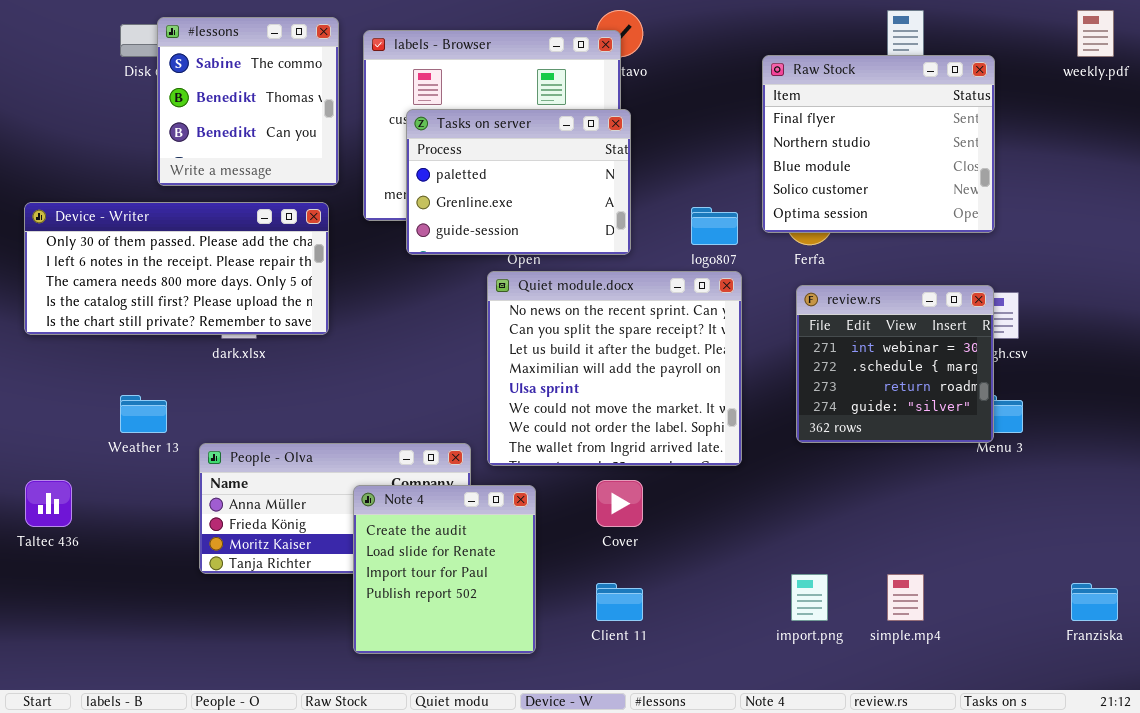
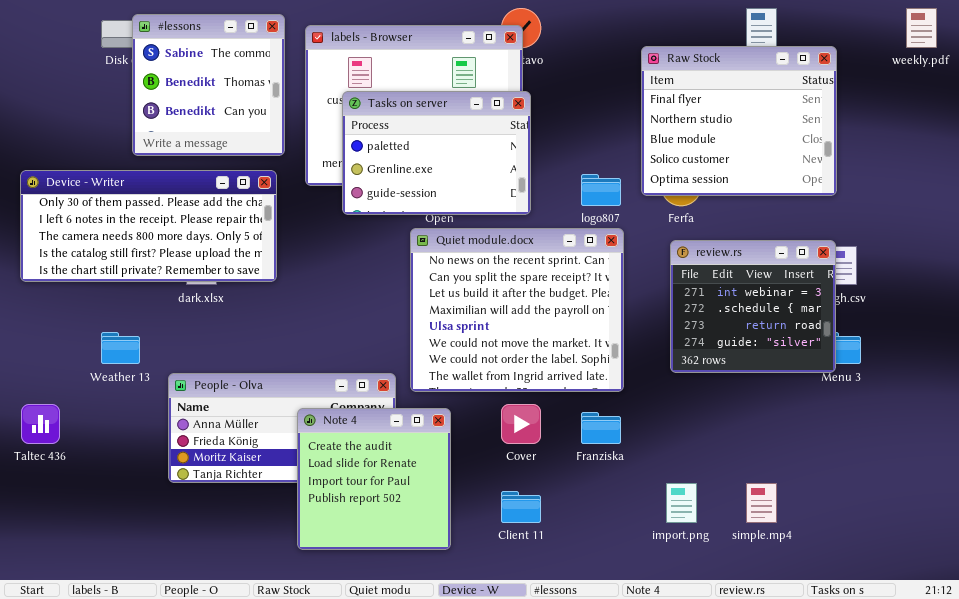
Franziska: [1071,583,1118,621] -> [581,412,621,444], moved

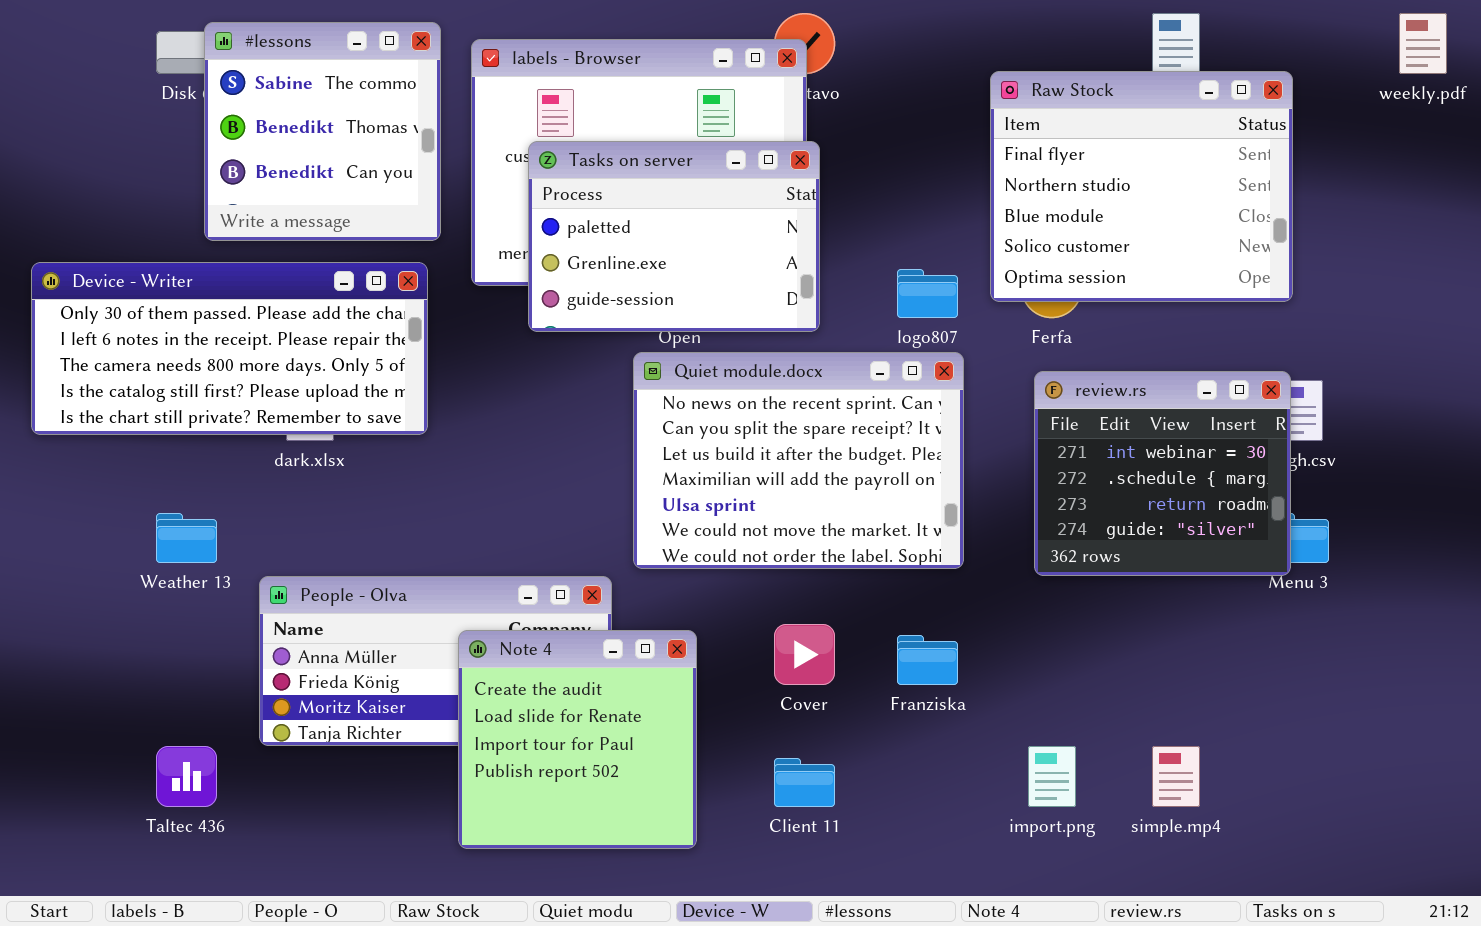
Quiet module.docx: [410,228,624,392] -> [633,352,964,569], resized
Taltec 436: [21,404,60,444] -> [156,746,217,807], moved

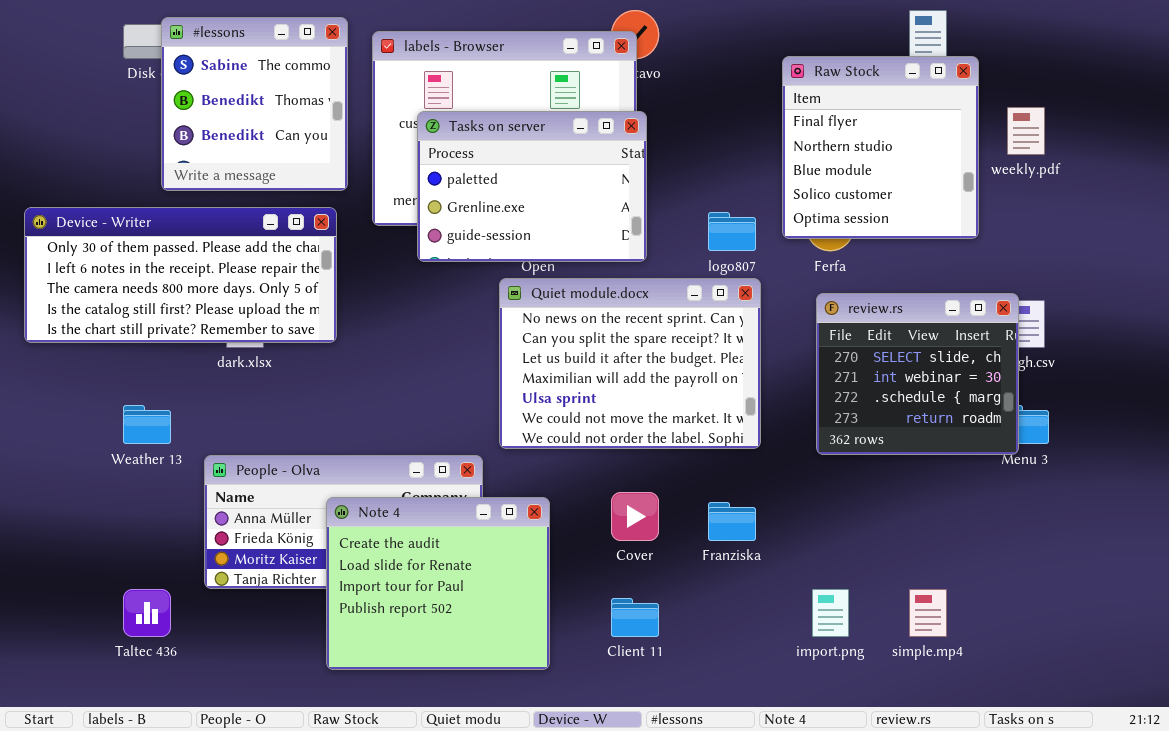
weekly.pdf: [1399,13,1447,74] -> [1007,107,1045,155], moved
Raw Stock: [990,71,1293,302] -> [782,56,979,239], resized
review.rs: [1034,371,1291,576] -> [816,293,1019,455], scrolled up 1 row
Note 4: [458,630,697,849] -> [326,497,550,670], resized

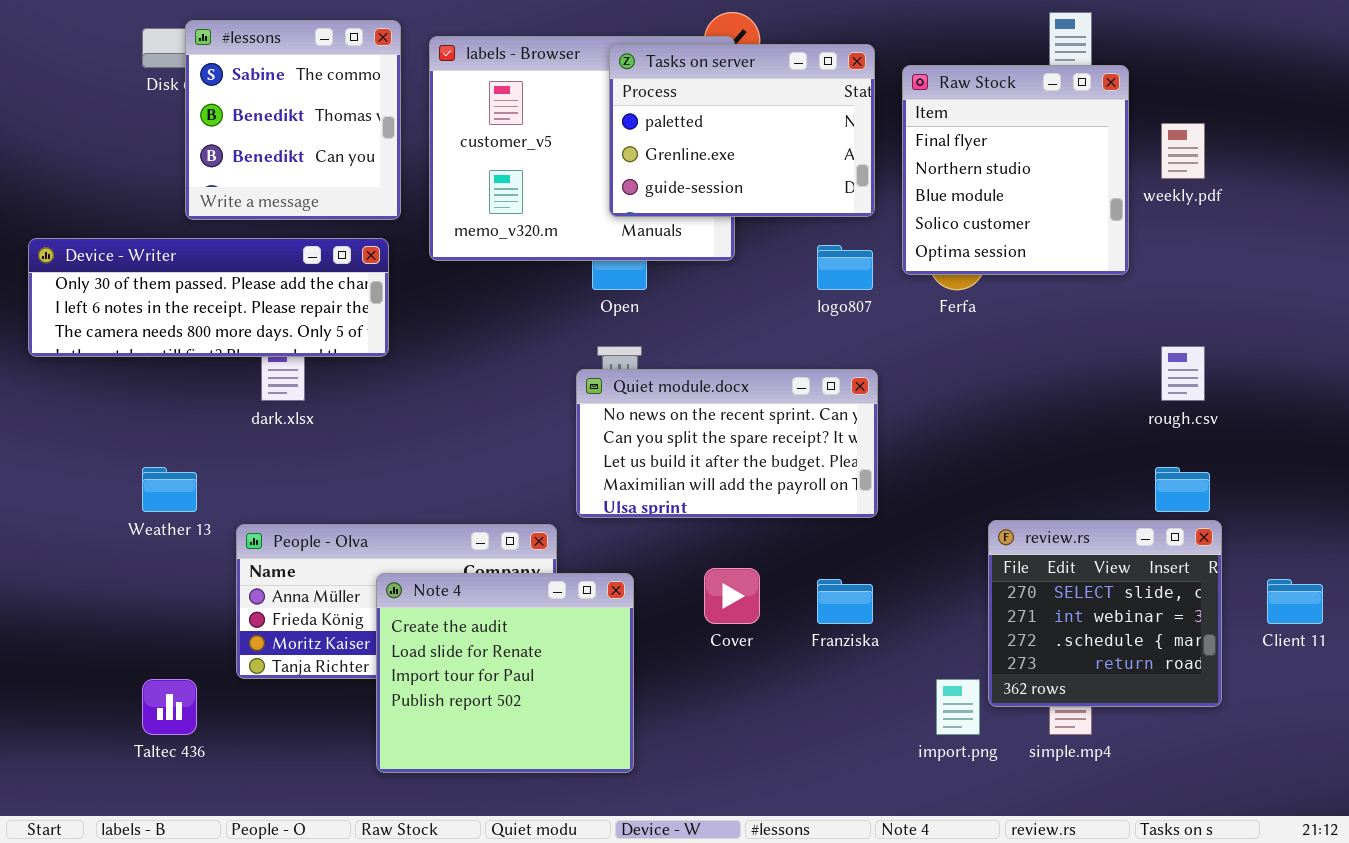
Tasks on server: [417,111,647,262] -> [609,44,875,217], moved
Device - Writer: [24,207,337,343] -> [28,238,389,357], resized
Quiet module.docx: [499,278,761,449] -> [576,369,878,518], resized
review.rs: [816,293,1019,455] -> [988,520,1222,707], moved
Client 11: [611,598,659,637] -> [1267,579,1323,624], moved

